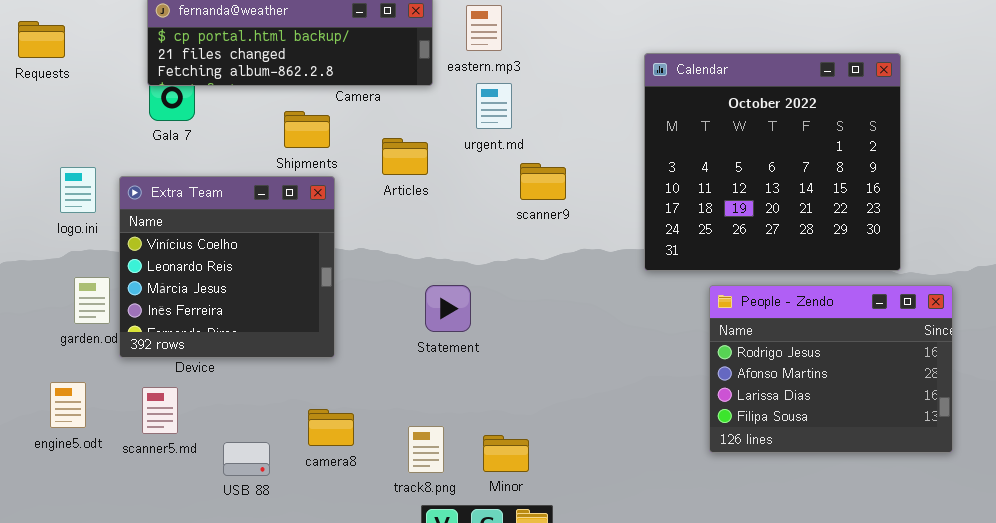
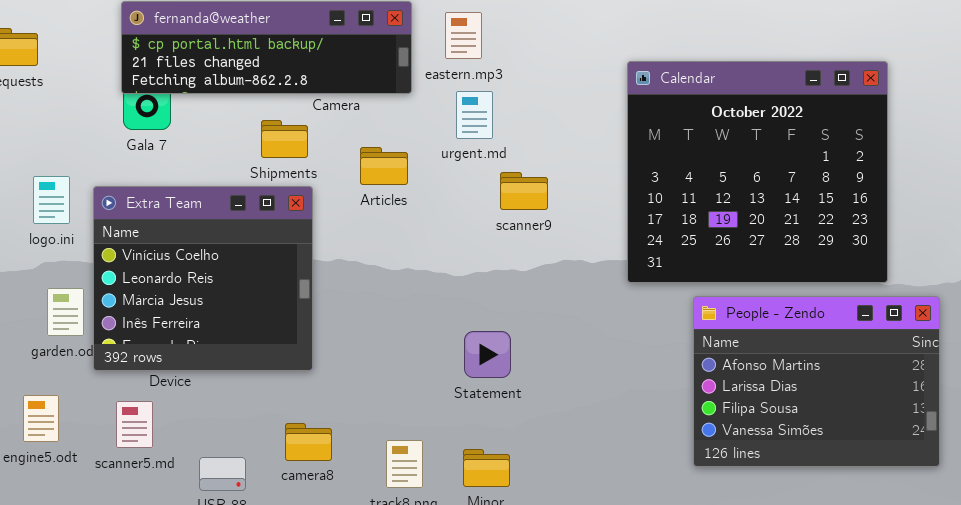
People - Zendo: [709,285,953,453] -> [693,296,940,467], scrolled down 1 row
Statement: [425,285,471,332] -> [464,331,511,378], moved

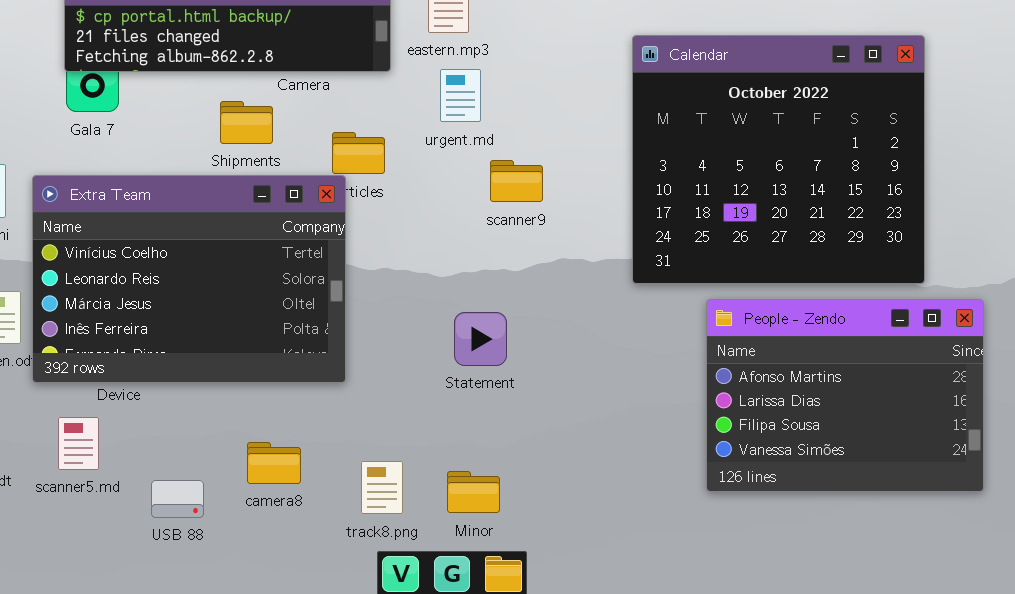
Extra Team: [93,186,313,371] -> [32,175,346,383], resized
Statement: [464,331,511,378] -> [454,312,507,366], moved

